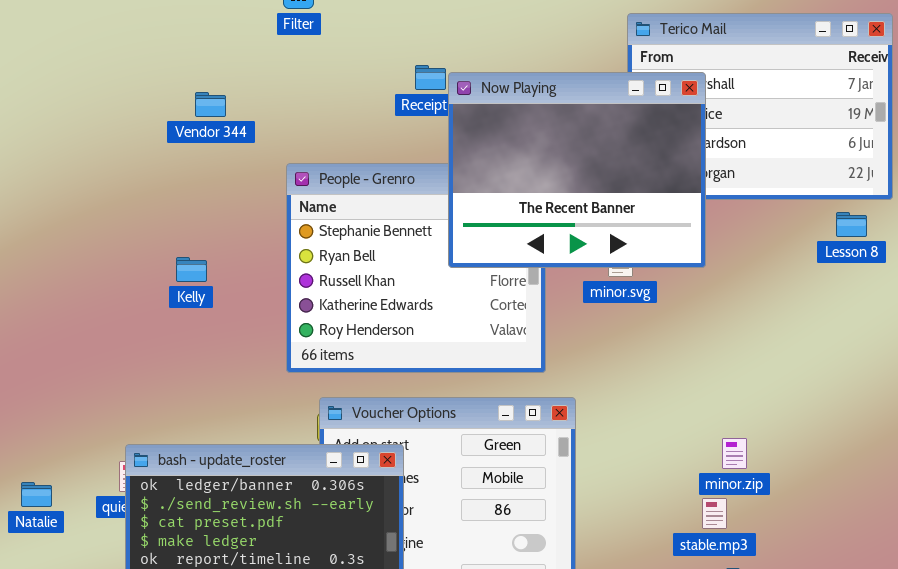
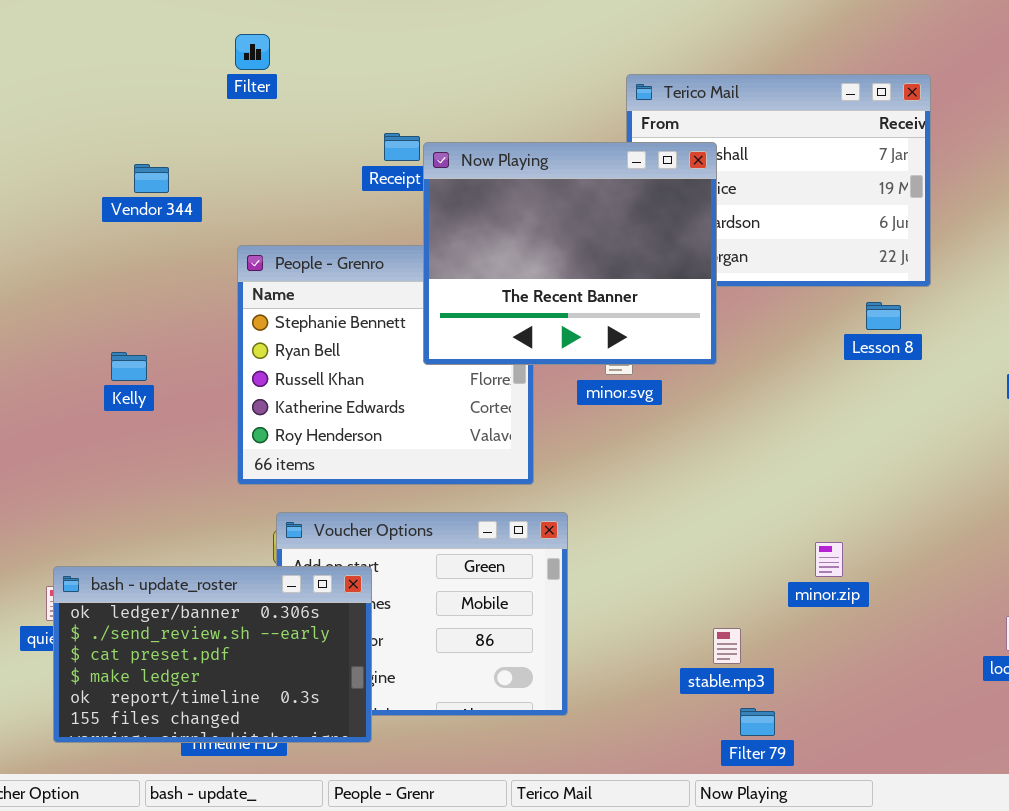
minor.zip: [722,438,747,469] -> [815,542,843,577], moved

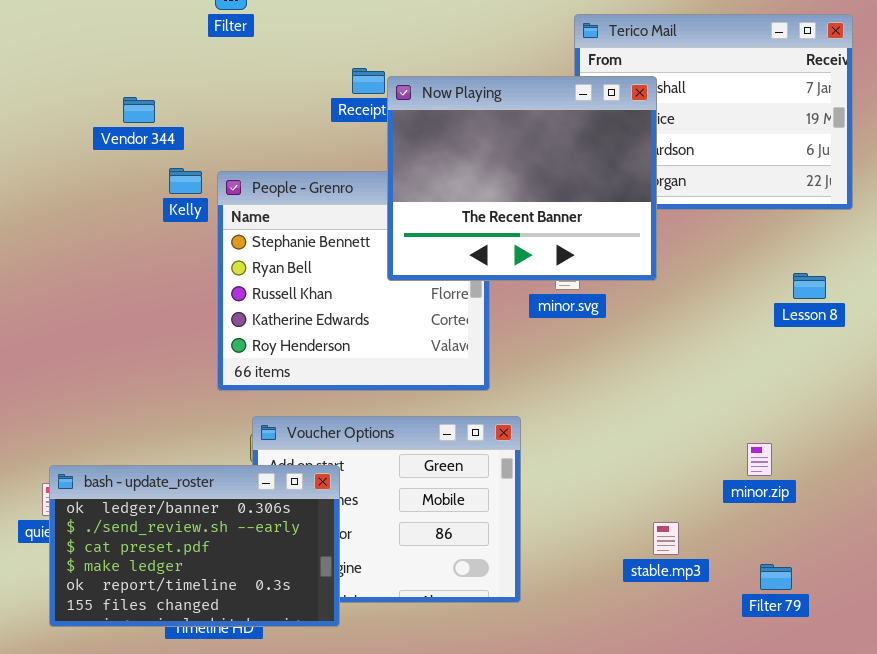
Lesson 8: [866,302,901,330] -> [793,273,826,299], moved
Kelly: [111,352,147,381] -> [169,168,202,194], moved
Filter 79: [740,708,775,736] -> [760,564,792,590], moved

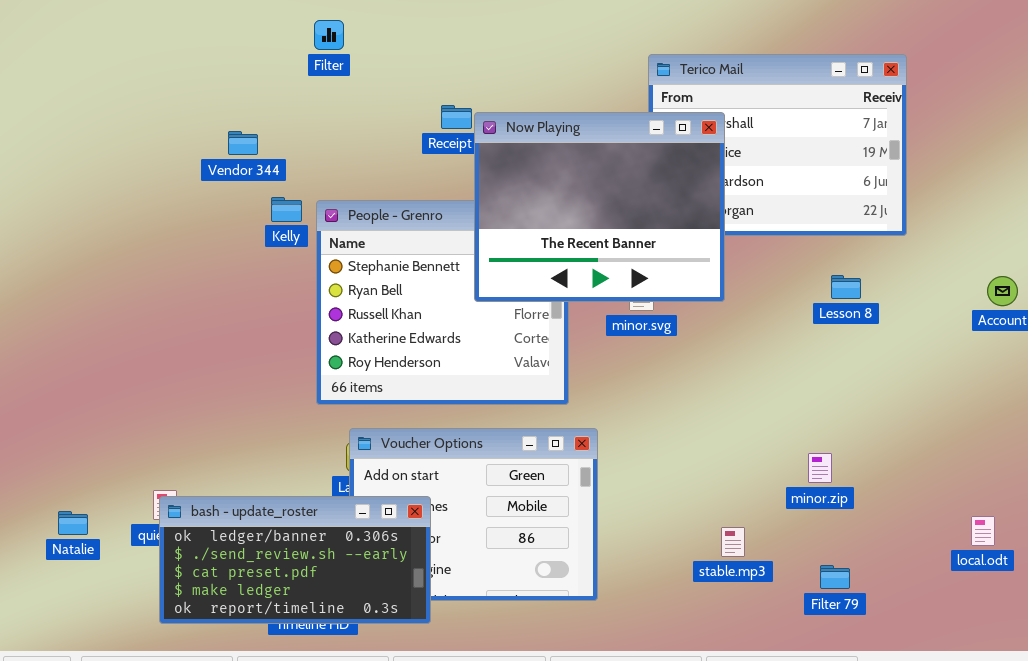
Lesson 8: [793,273,826,299] -> [831,275,861,299], moved
bash - update_roster: [49,465,340,627] -> [159,496,431,624], resized

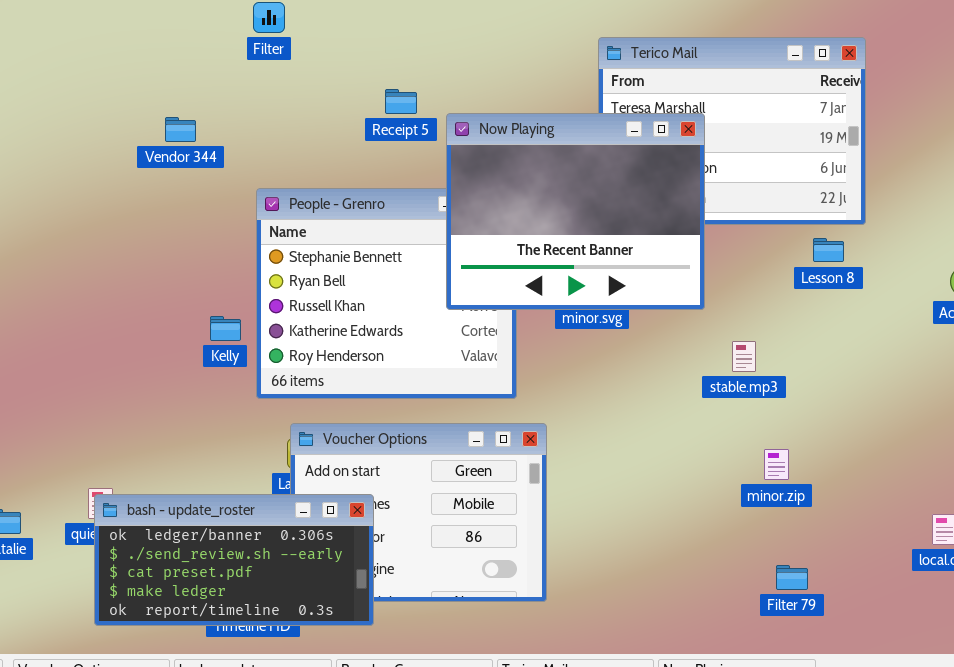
Now Playing: [474,112,725,302] -> [446,113,705,310], moved
Kelly: [271,197,302,222] -> [210,316,241,341], moved
Lesson 8: [831,275,861,299] -> [813,238,844,262], moved
stable.mp3: [721,527,745,557] -> [732,341,756,372], moved

